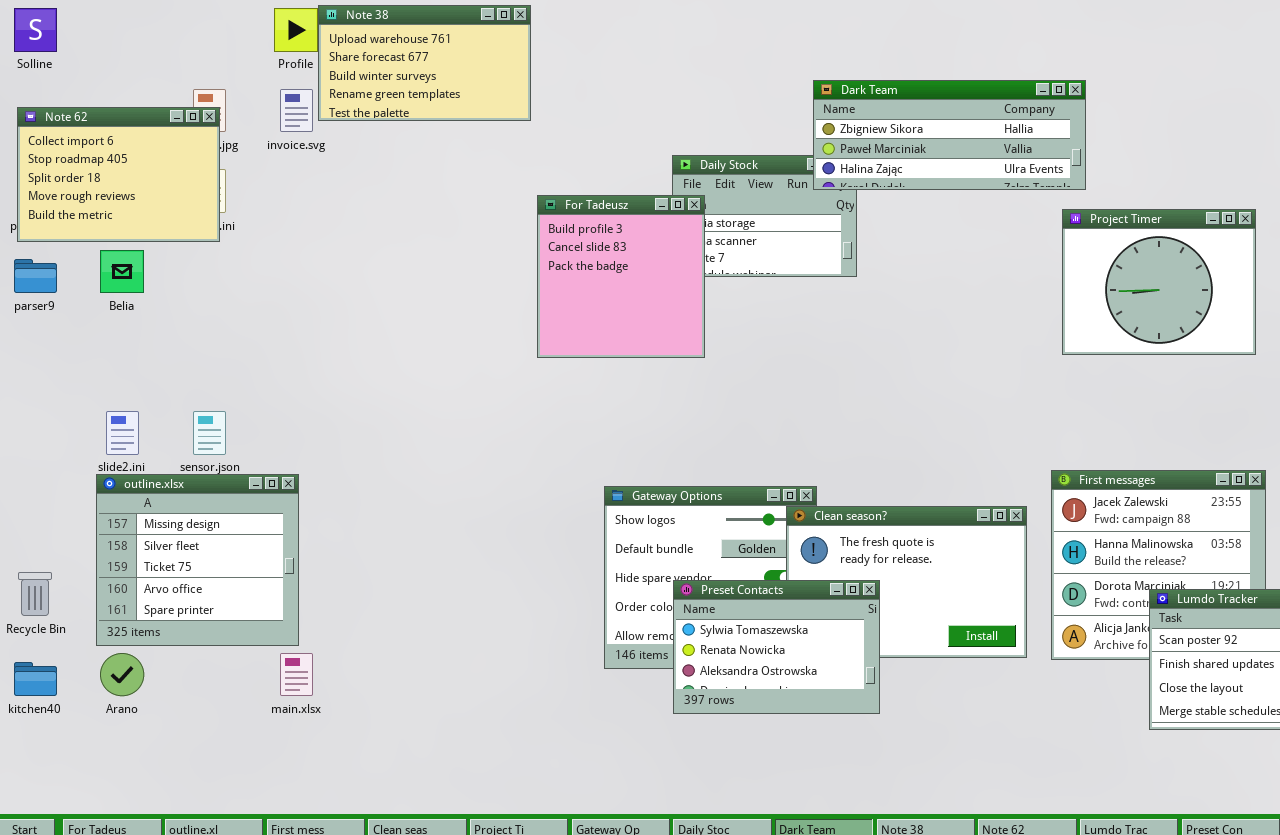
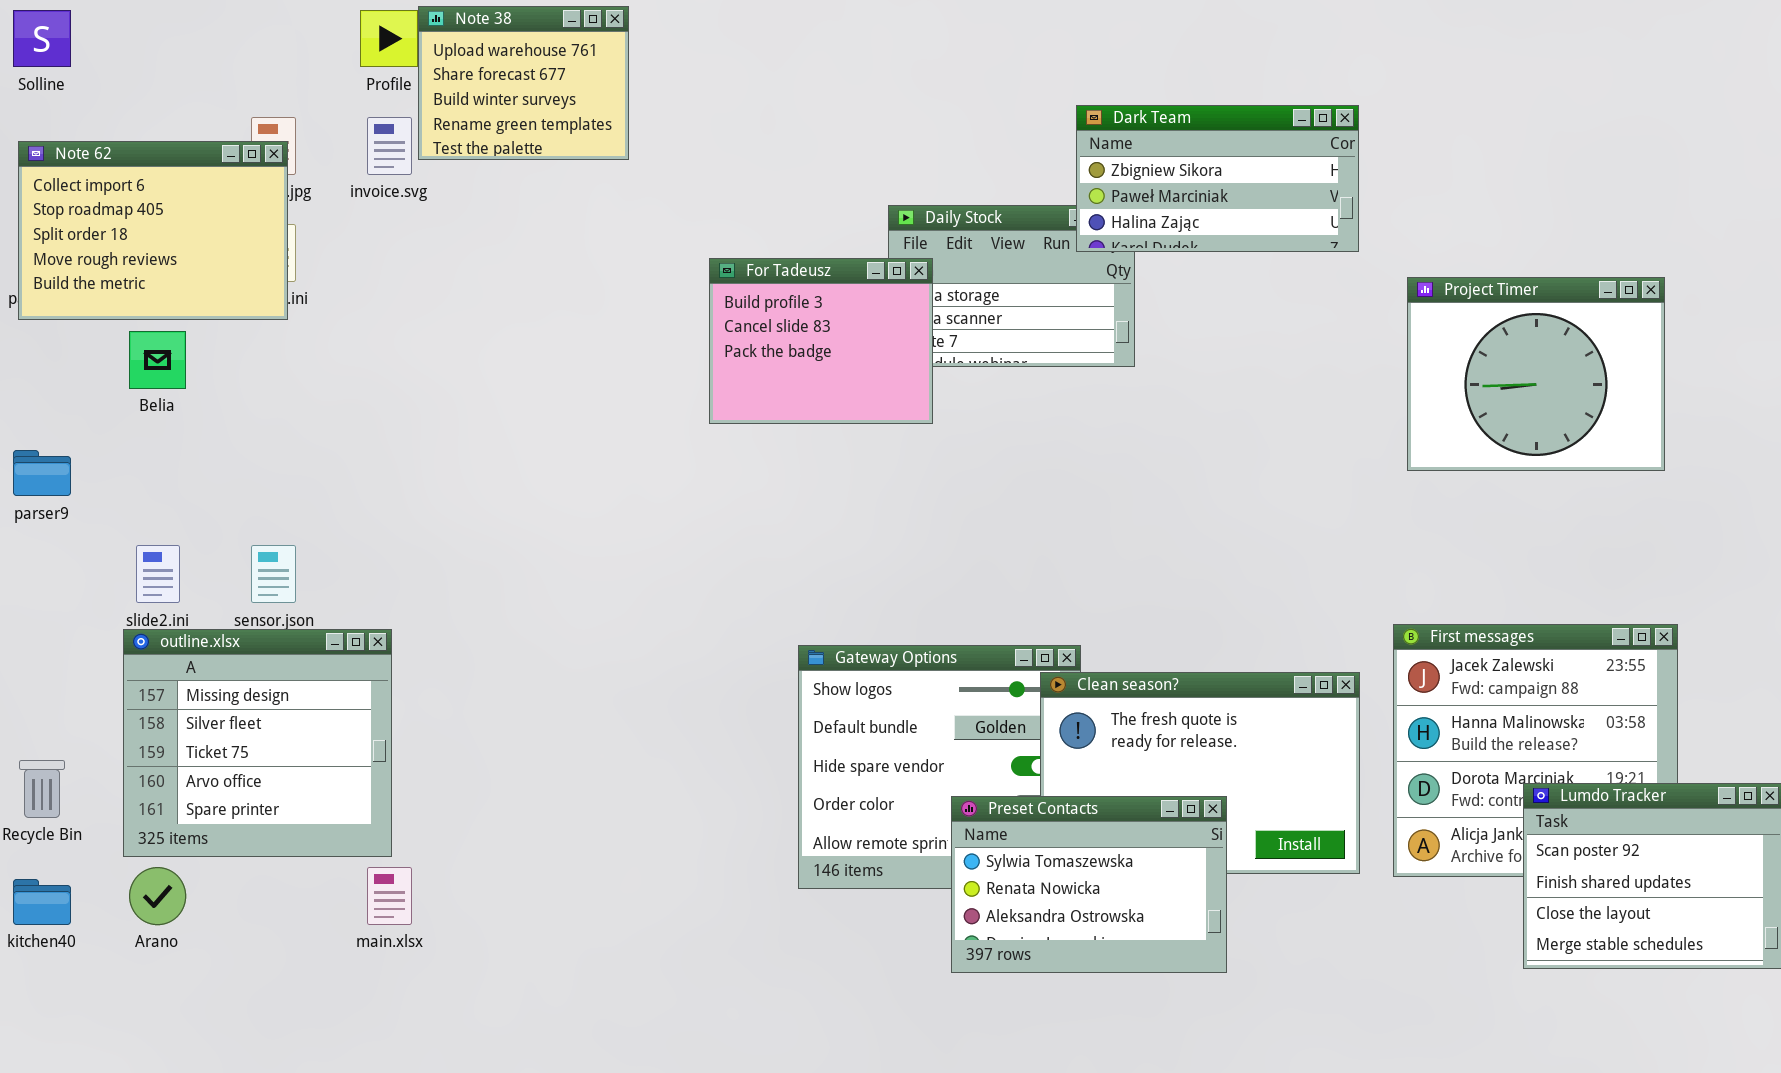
Note 38: [318,5,531,121] -> [418,6,629,160], resized
Dark Team: [813,80,1086,190] -> [1076,105,1359,252], resized
For Tadeusz: [537,195,705,358] -> [709,258,933,424], resized
parser9: [14,259,57,293] -> [13,450,71,496], moved
Preset Contacts: [673,580,880,714] -> [951,796,1227,973], moved

